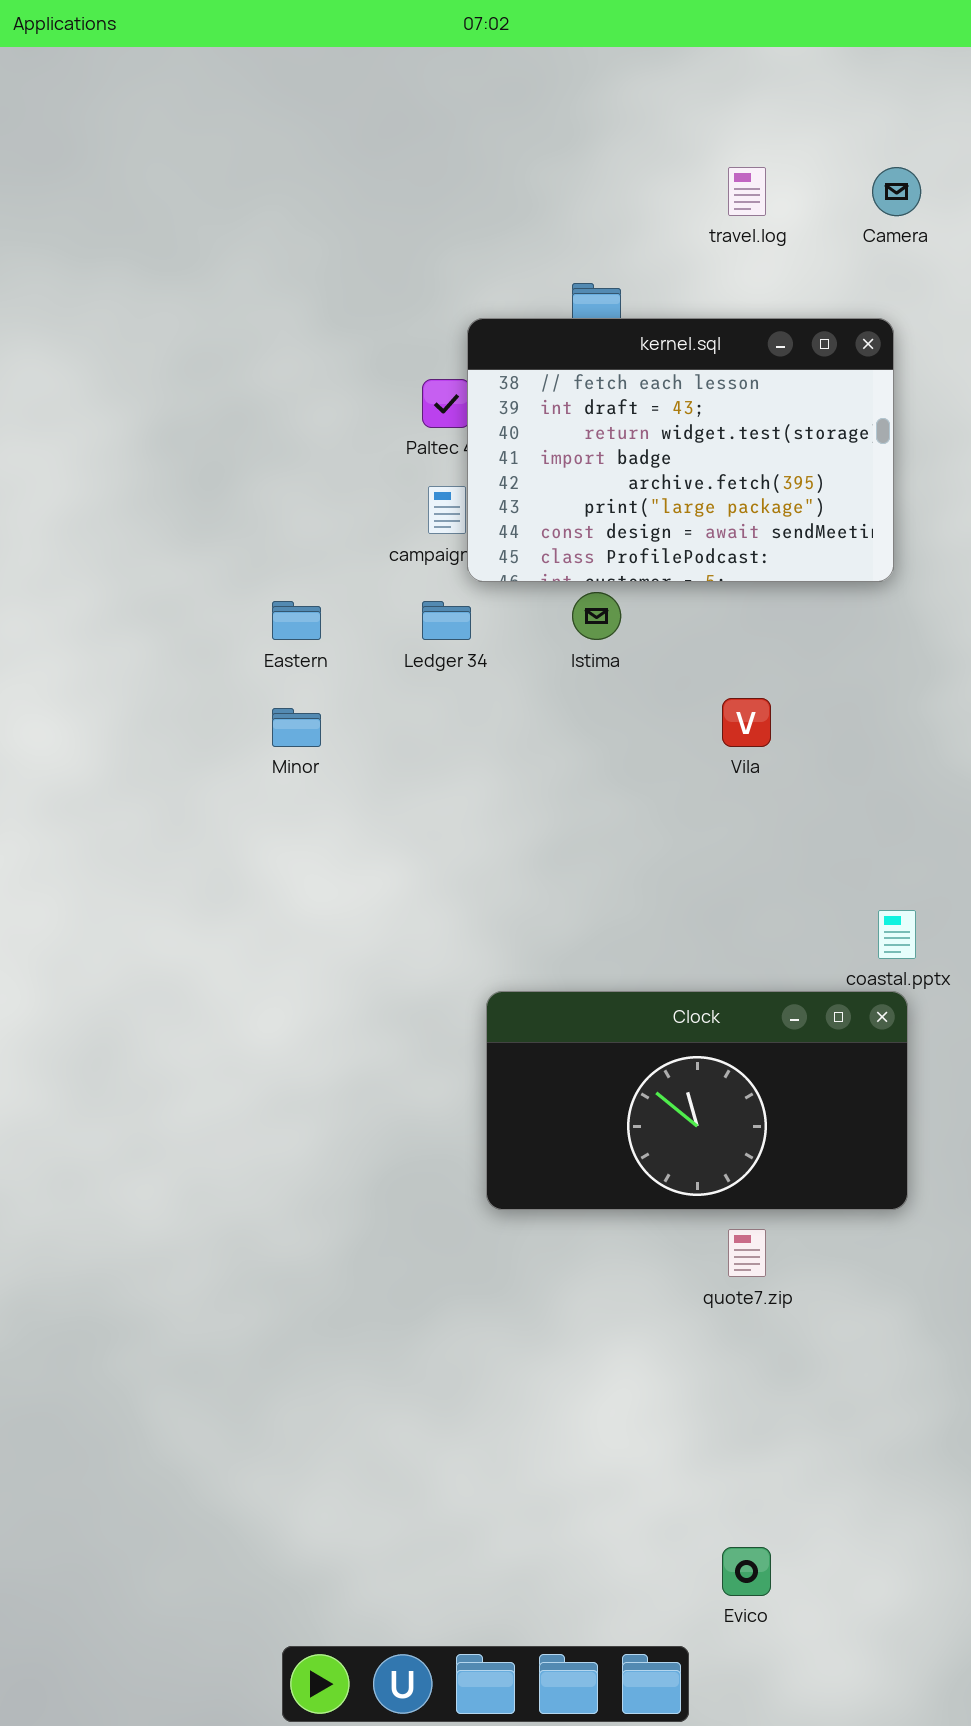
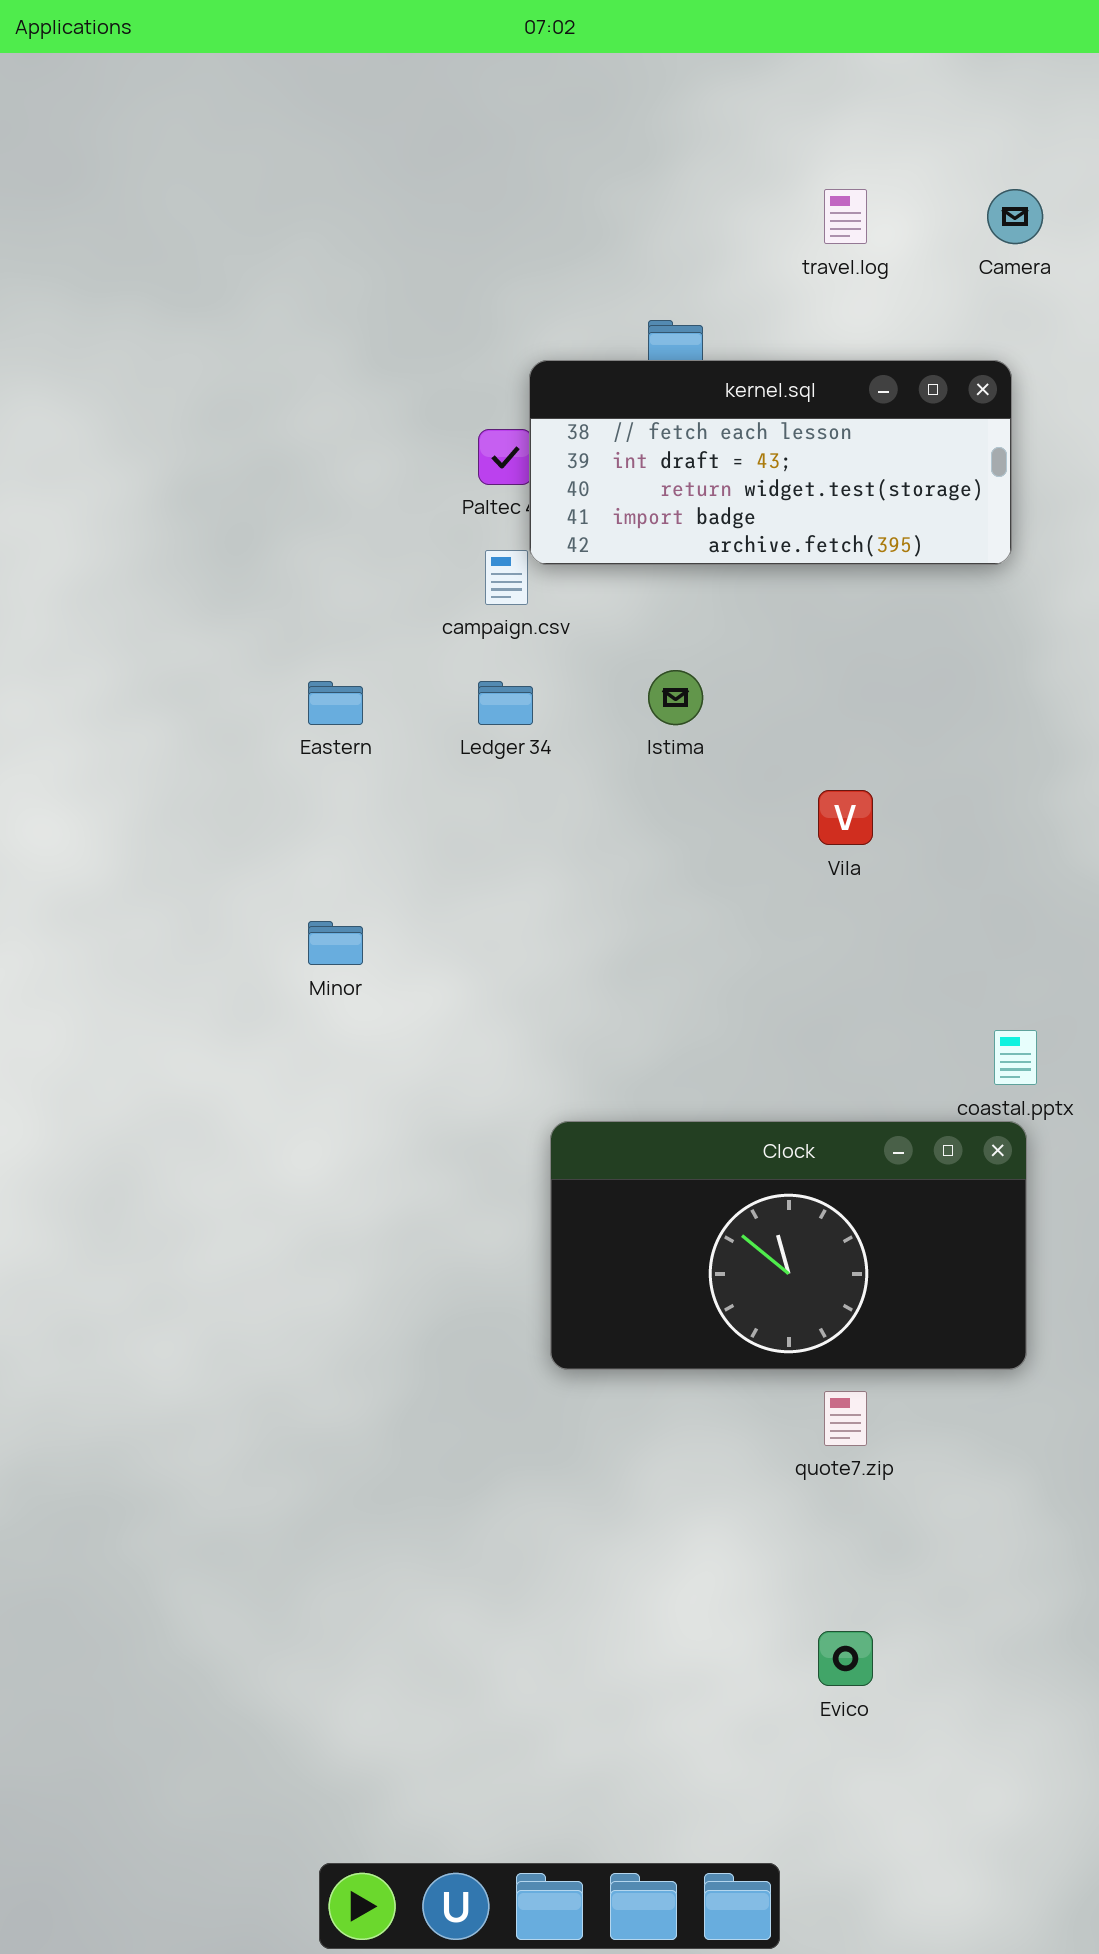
kernel.sql: [467,318,894,582] -> [529,360,1012,565], resized
Minor: [272,708,321,747] -> [308,921,363,965], moved
Evico: [722,1547,771,1596] -> [818,1631,873,1686], moved

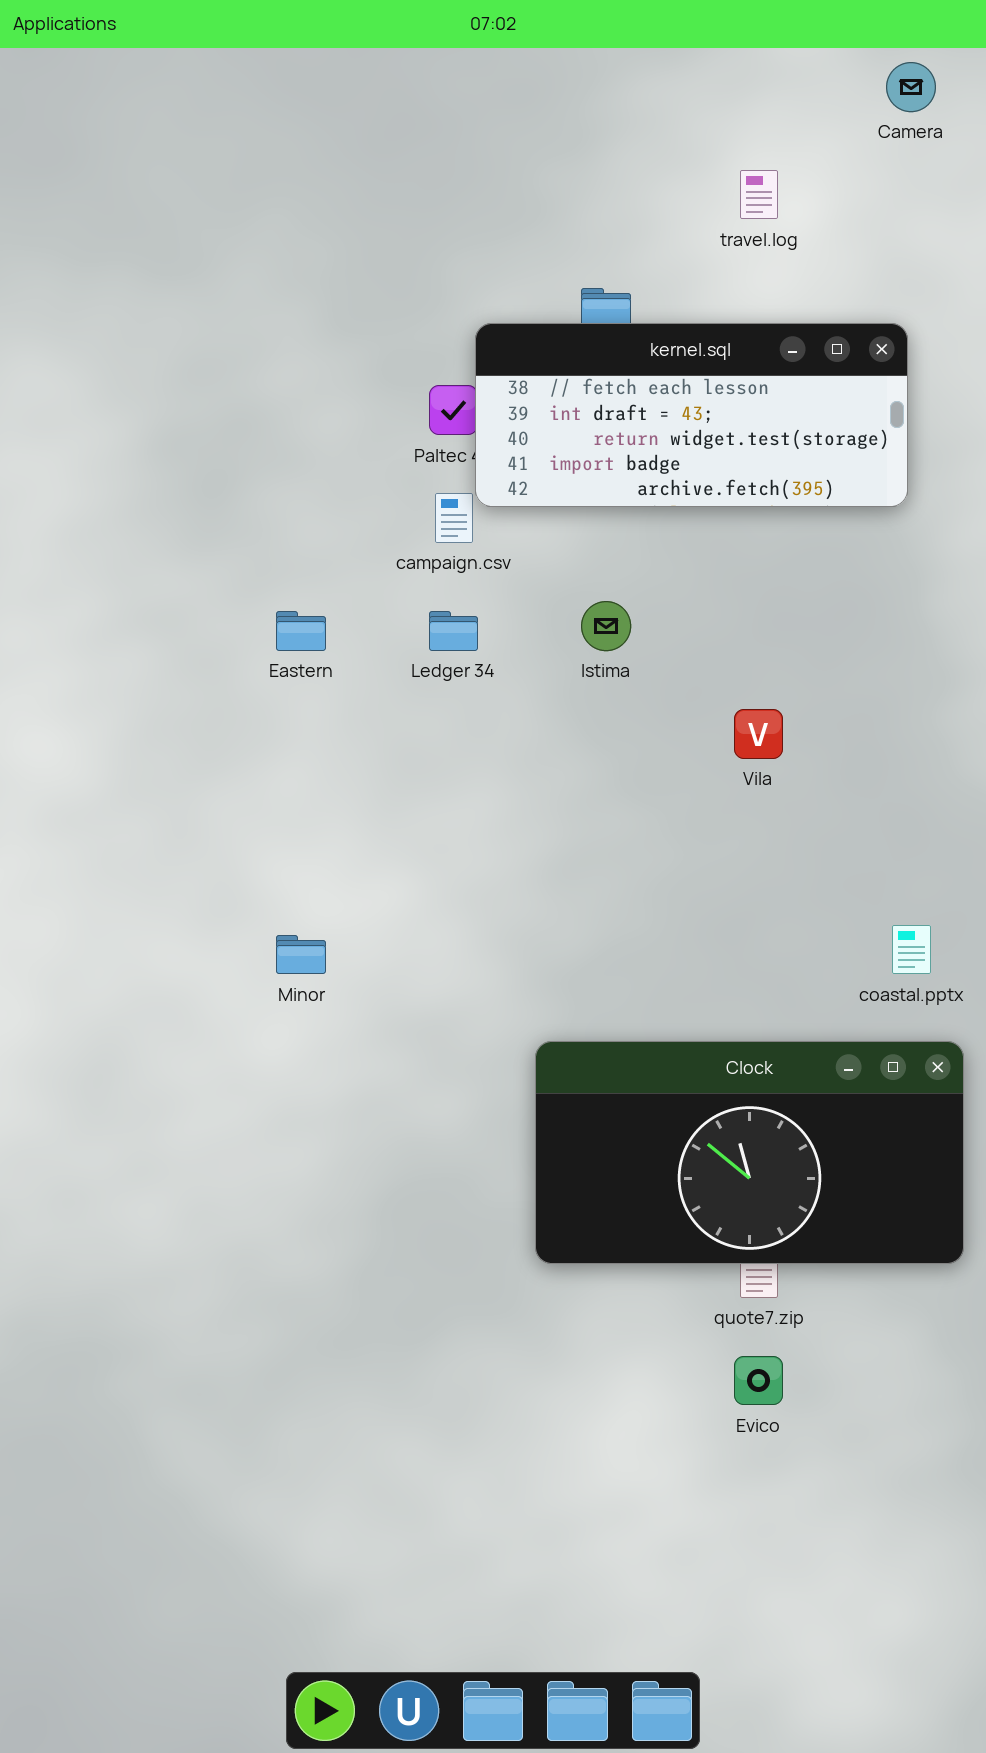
Camera: [987,189,1043,244] -> [886,62,936,112], moved
Minor: [308,921,363,965] -> [276,935,326,974], moved
Clock: [550,1121,1027,1370] -> [535,1041,964,1264], moved
Evico: [818,1631,873,1686] -> [734,1356,783,1405], moved

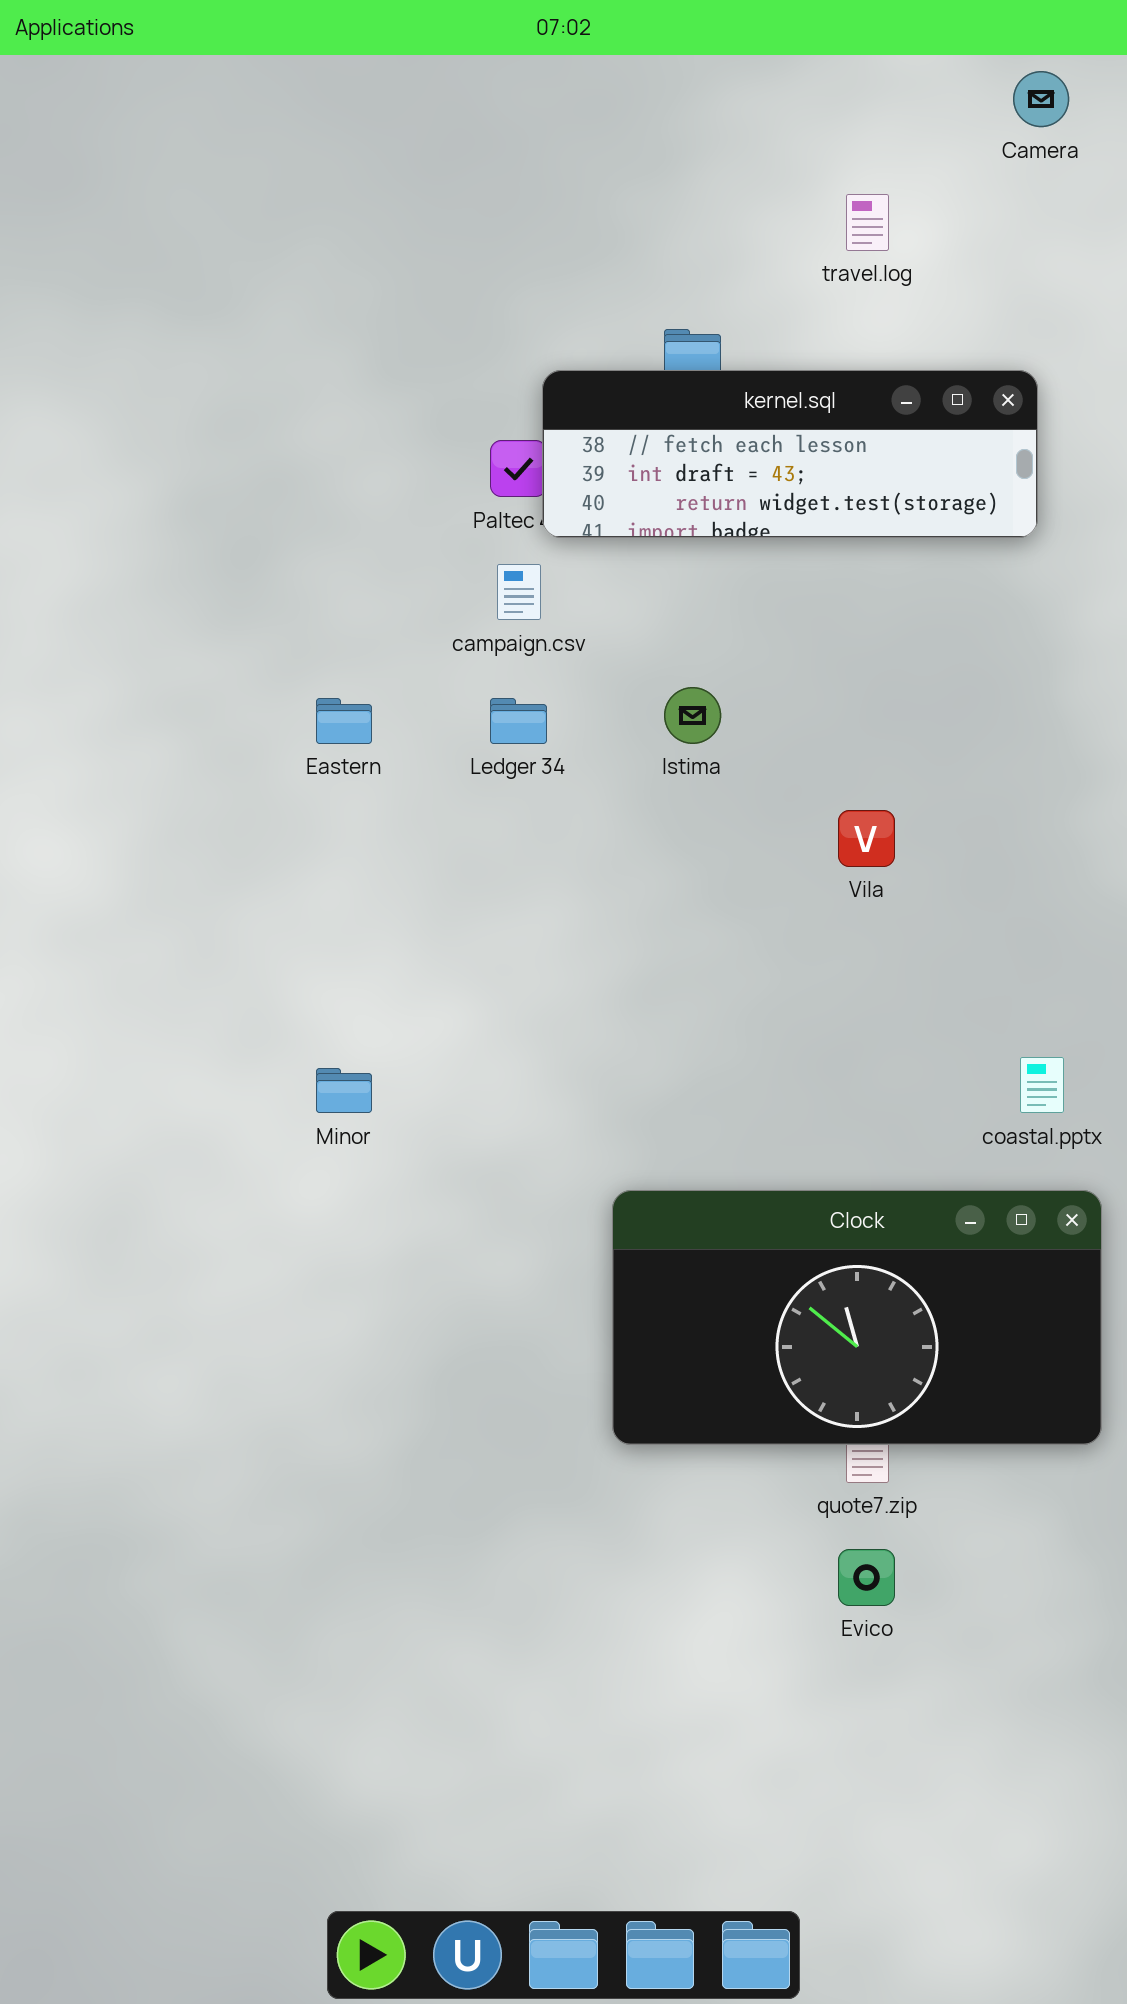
kernel.sql: [475,323,908,507] -> [542,370,1038,538], resized

